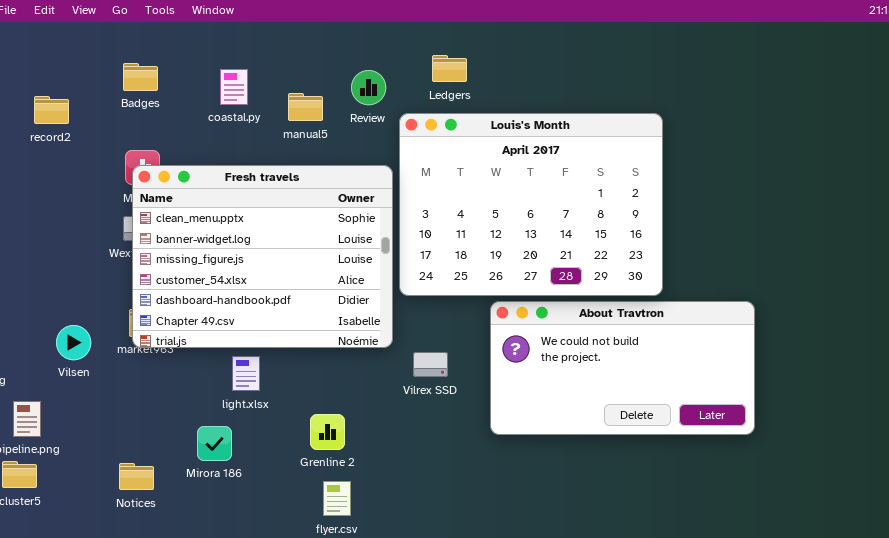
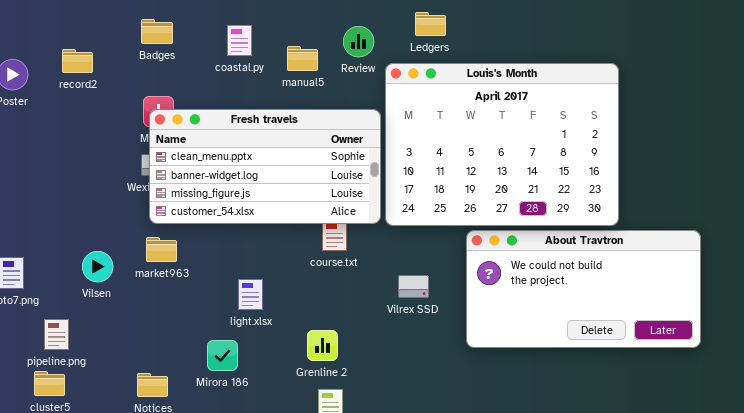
Fresh travels: [132,165,393,348] -> [149,109,381,224], resized

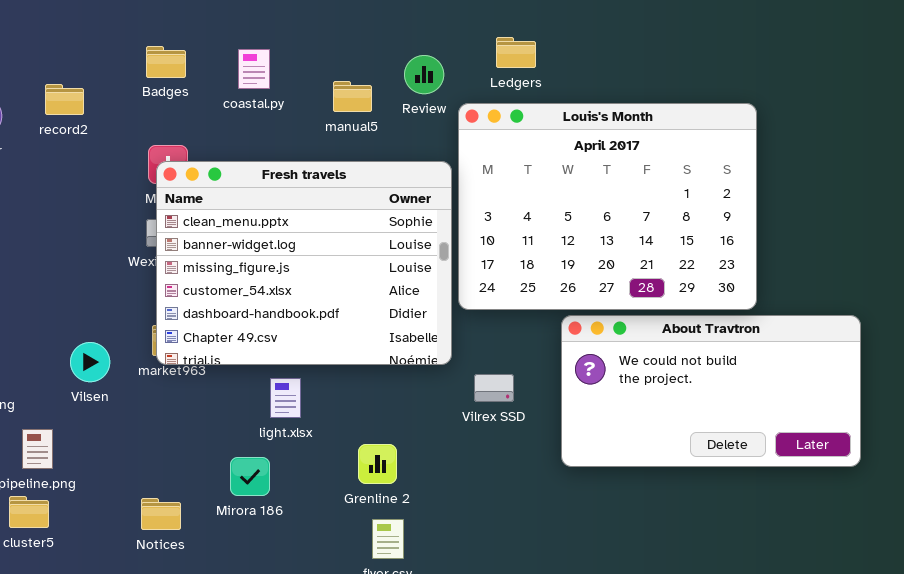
coastal.py: [227,25,252,56] -> [238,49,270,89], moved
Fresh travels: [149,109,381,224] -> [156,161,452,365], resized

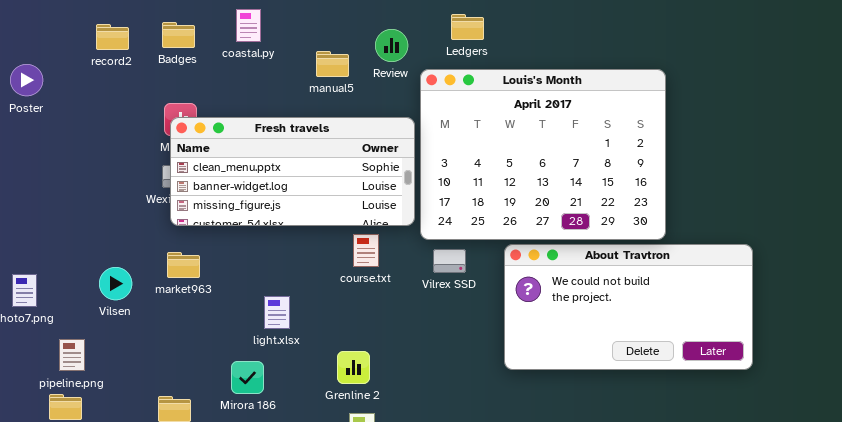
coastal.py: [238,49,270,89] -> [236,9,261,42], moved
record2: [45,84,84,115] -> [96,24,129,50], moved
Fresh travels: [156,161,452,365] -> [170,117,415,226], resized
Vilrex SSD: [474,374,514,402] -> [433,249,466,273], moved

